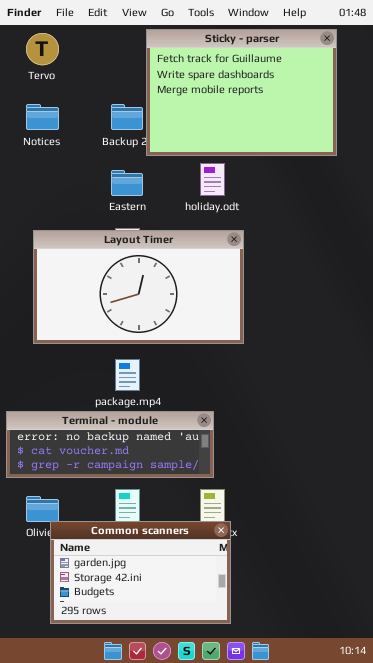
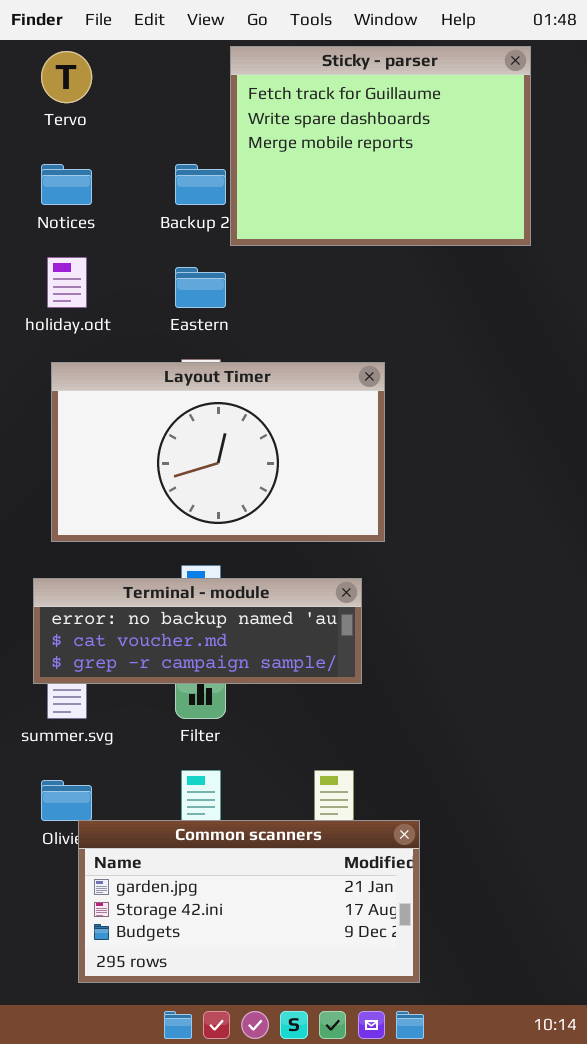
holiday.odt: [200,163,225,196] -> [47,257,87,308], moved
Terminal - module: [6,411,214,478] -> [33,578,362,684], moved
Common scanners: [50,521,231,624] -> [78,820,420,983], resized

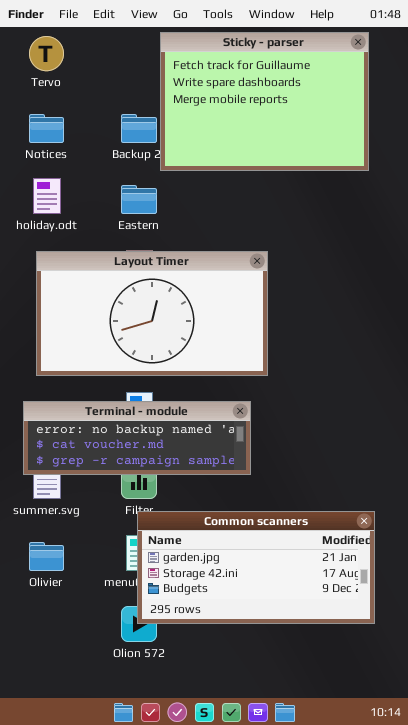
Common scanners: [78,820,420,983] -> [137,511,375,624], moved

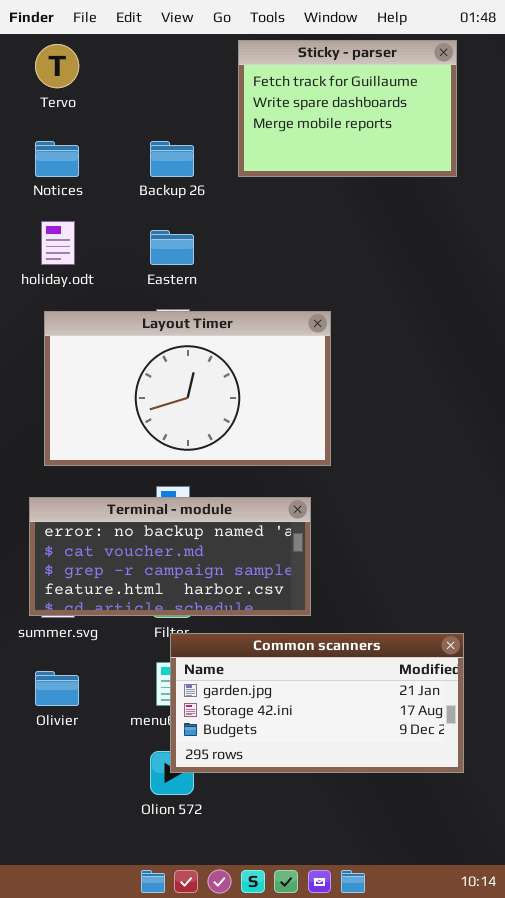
Sticky - parser: [160,32,369,171] -> [238,40,457,177], resized
Terminal - module: [23,401,251,475] -> [29,497,311,616], resized

